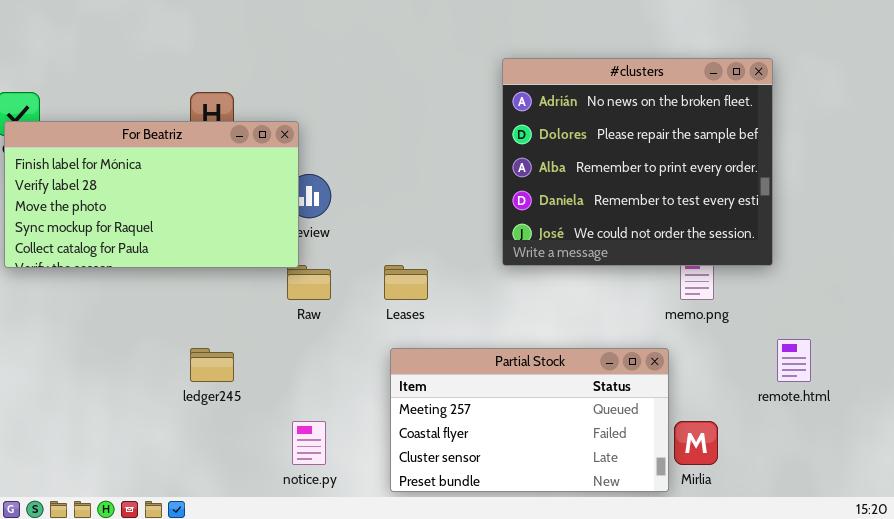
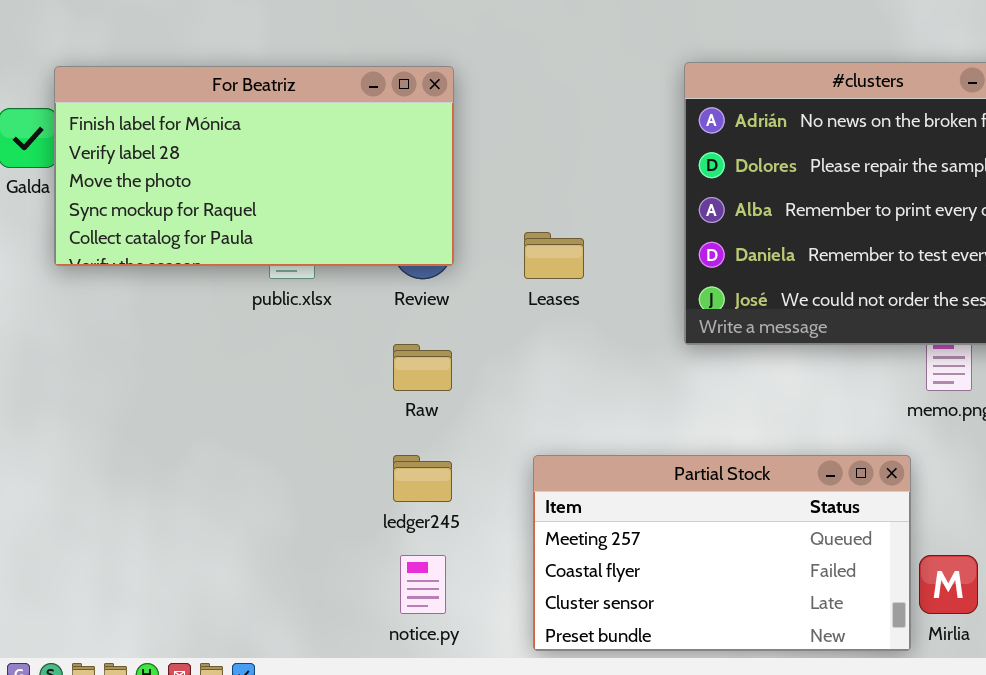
For Beatriz: [4,121,299,268] -> [54,66,454,266], moved
Leases: [384,265,428,300] -> [524,232,584,279], moved
ledger245: [190,348,234,382] -> [393,455,452,502], moved

